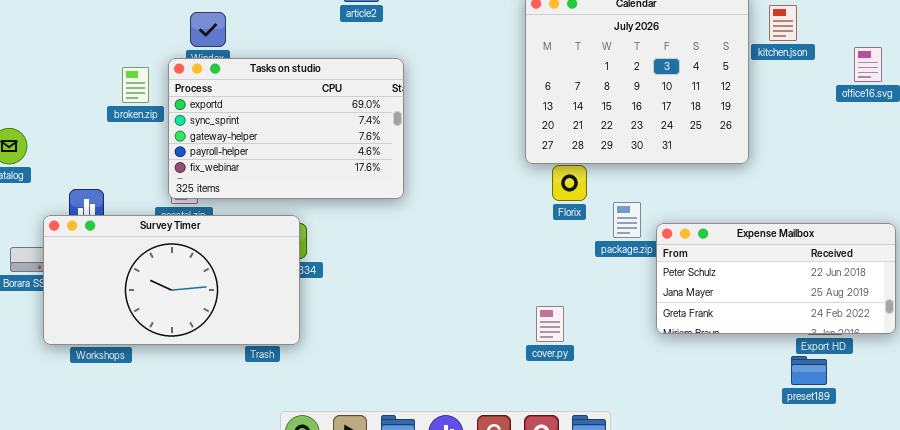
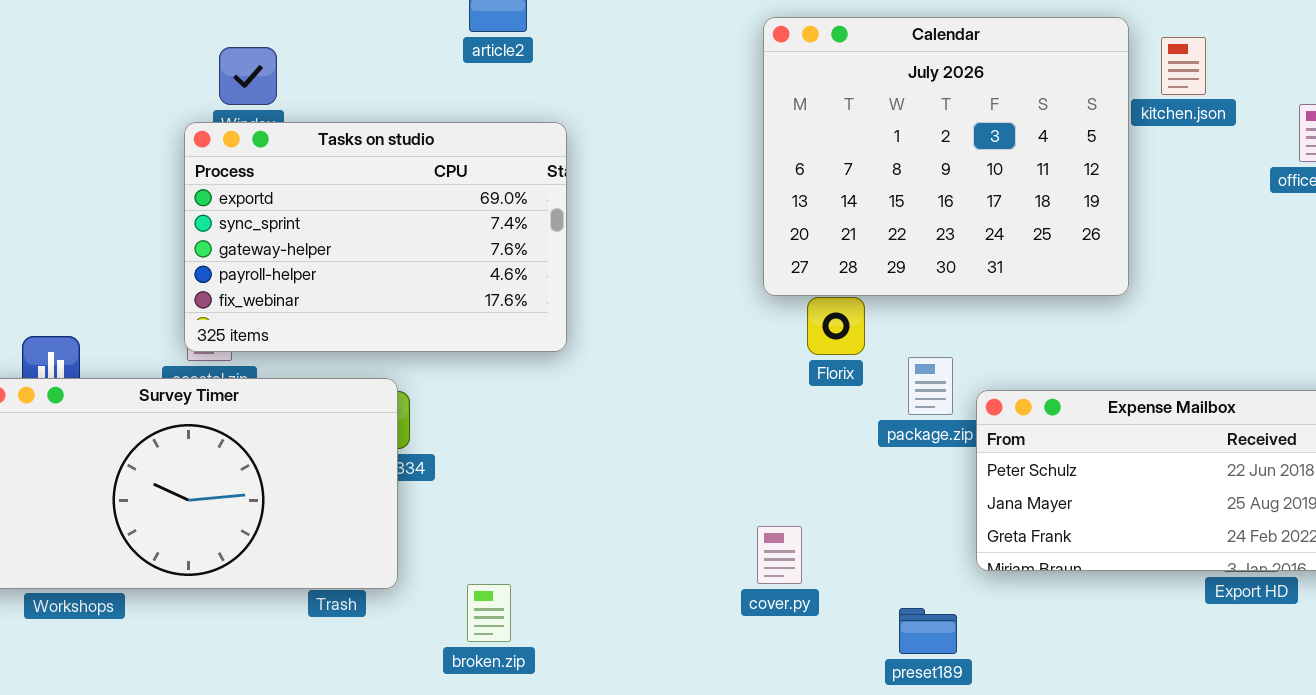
broken.zip: [122,67,149,103] -> [467,584,511,642], moved
cover.py: [536,306,564,342] -> [757,526,802,584], moved
preset189: [791,356,827,385] -> [899,608,957,654], moved

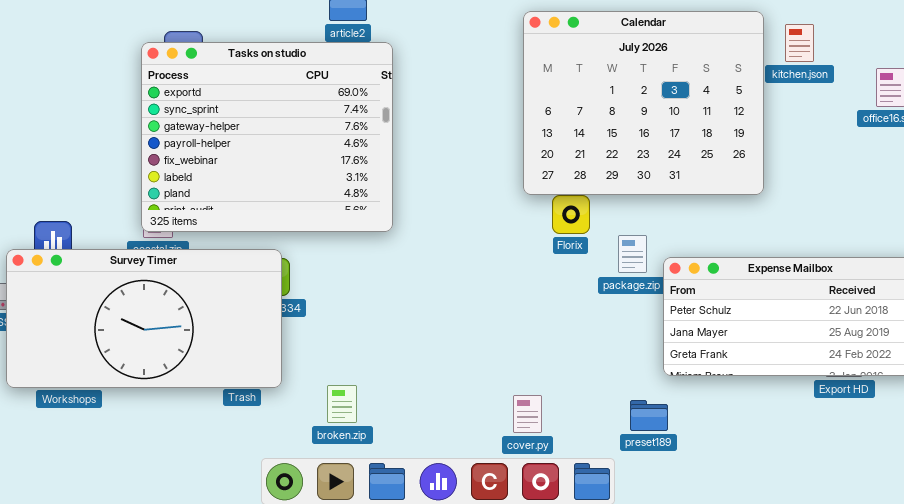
Tasks on studio: [184,122,567,352] -> [141,42,393,232], resized
cover.py: [757,526,802,584] -> [513,395,542,433], moved
preset189: [899,608,957,654] -> [630,400,668,431], moved

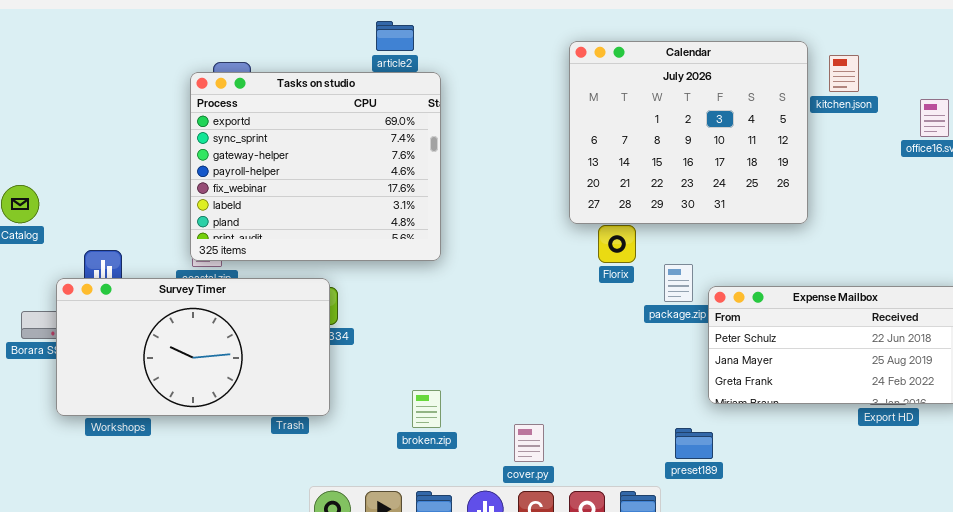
broken.zip: [327,385,357,423] -> [412,390,441,428], moved
cover.py: [513,395,542,433] -> [514,424,544,462], moved

